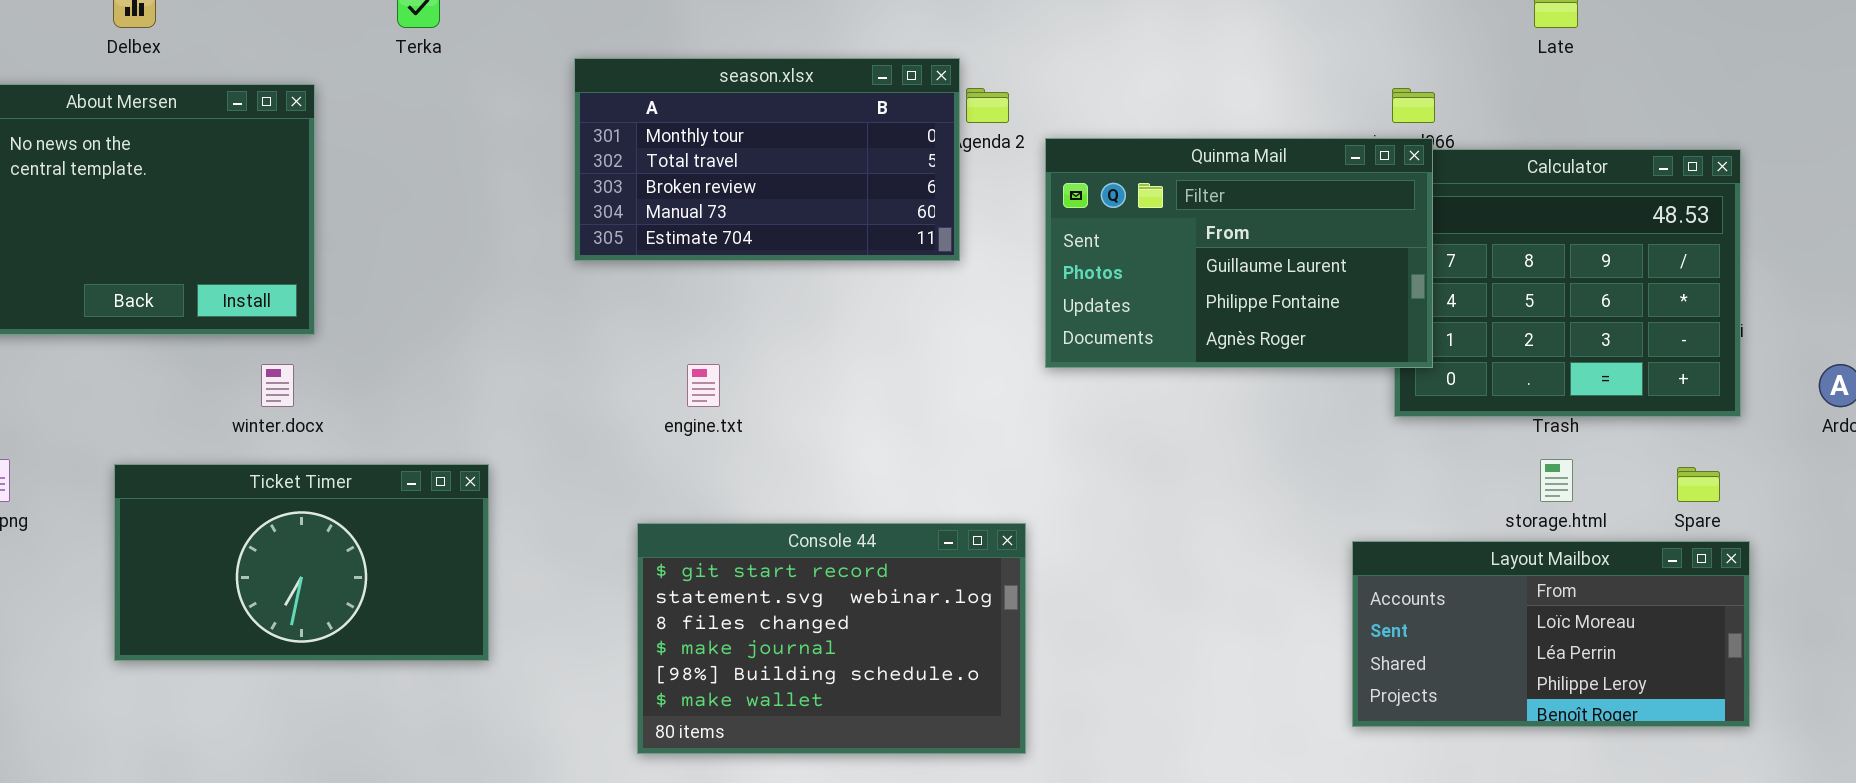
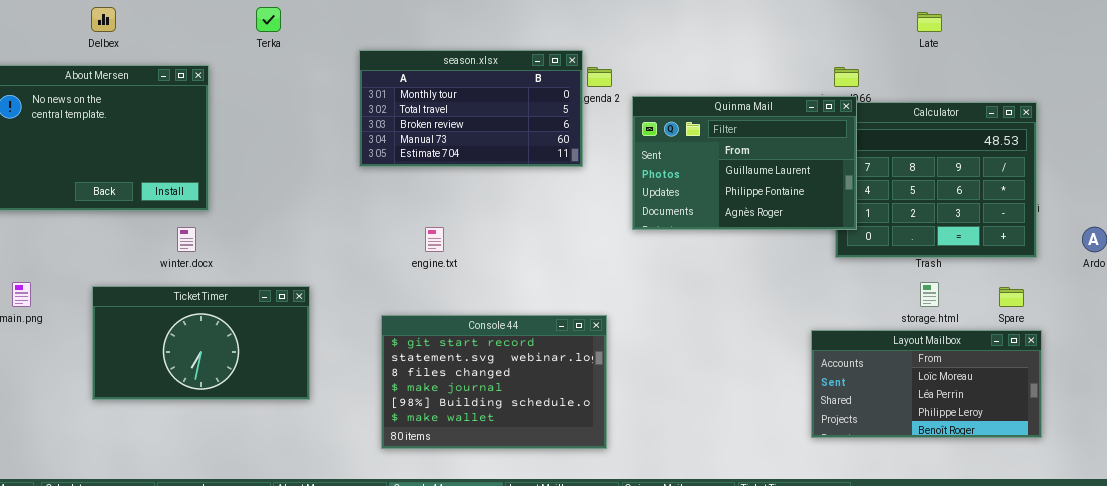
Console 44: [637,523,1026,754] -> [381,315,607,449], moved

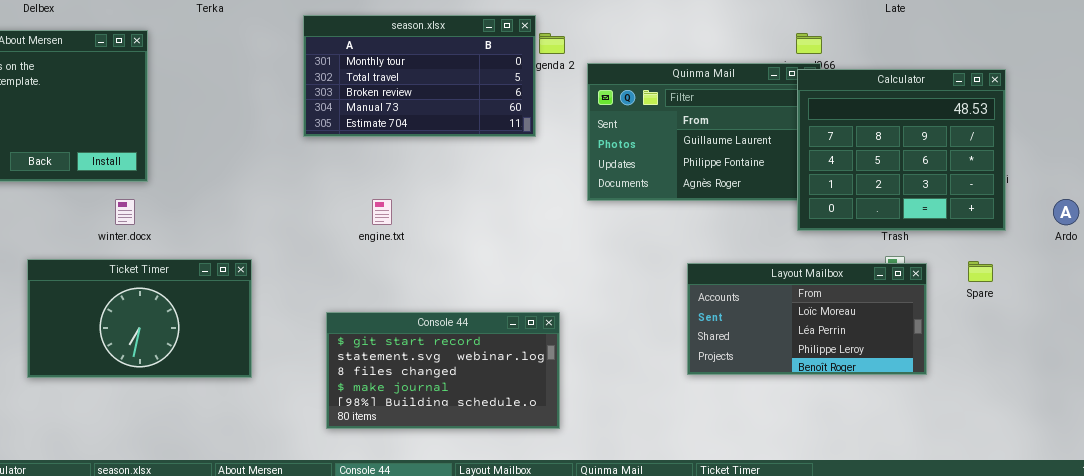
Calculator: [835,102,1037,258] -> [797,69,1006,231], raised
Console 44: [381,315,607,449] -> [326,312,560,429], resized
Layout Mailbox: [811,330,1042,438] -> [687,263,927,375], moved

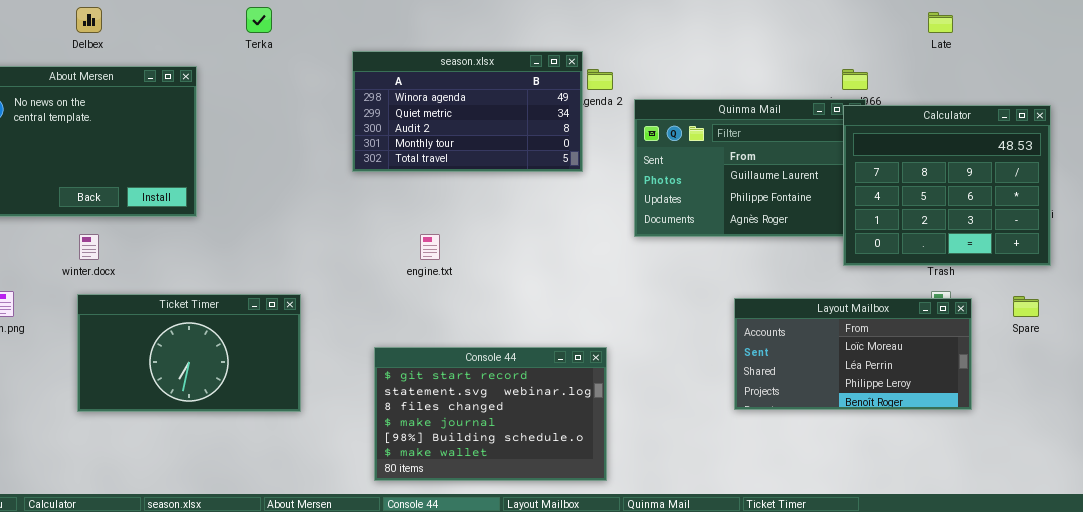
season.xlsx: [303,15,536,137] -> [352,51,583,172], scrolled up 3 rows
winter.docx: [115,199,135,225] -> [79,234,99,260], moved
Console 44: [326,312,560,429] -> [374,347,607,481], resized

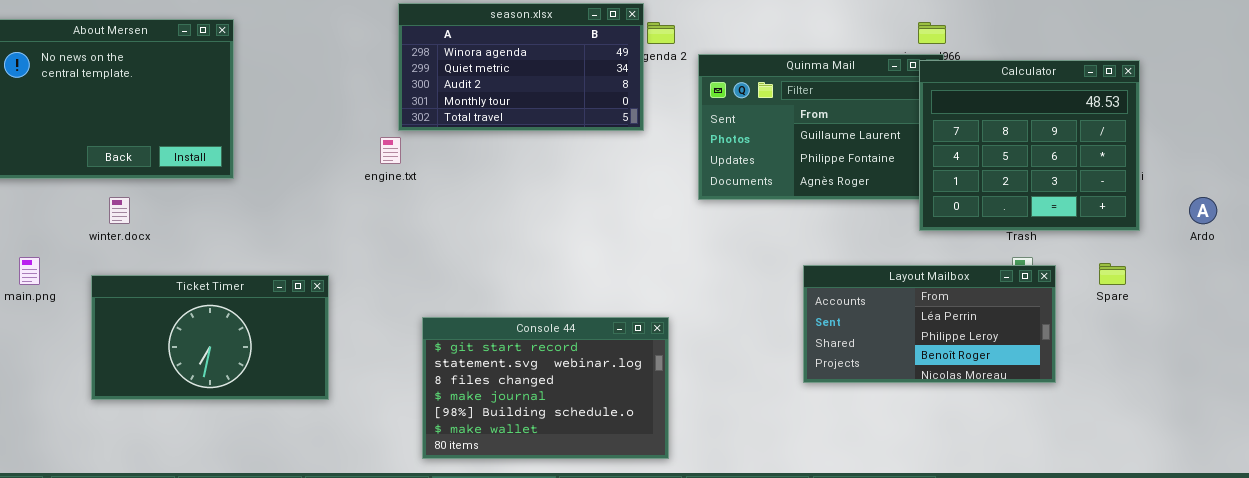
engine.txt: [420,234,440,260] -> [380,137,401,164], moved
Ticket Timer: [77,294,301,412] -> [91,275,329,400], moved
Layout Mailbox: [734,298,972,410] -> [803,265,1056,383], scrolled down 1 row

